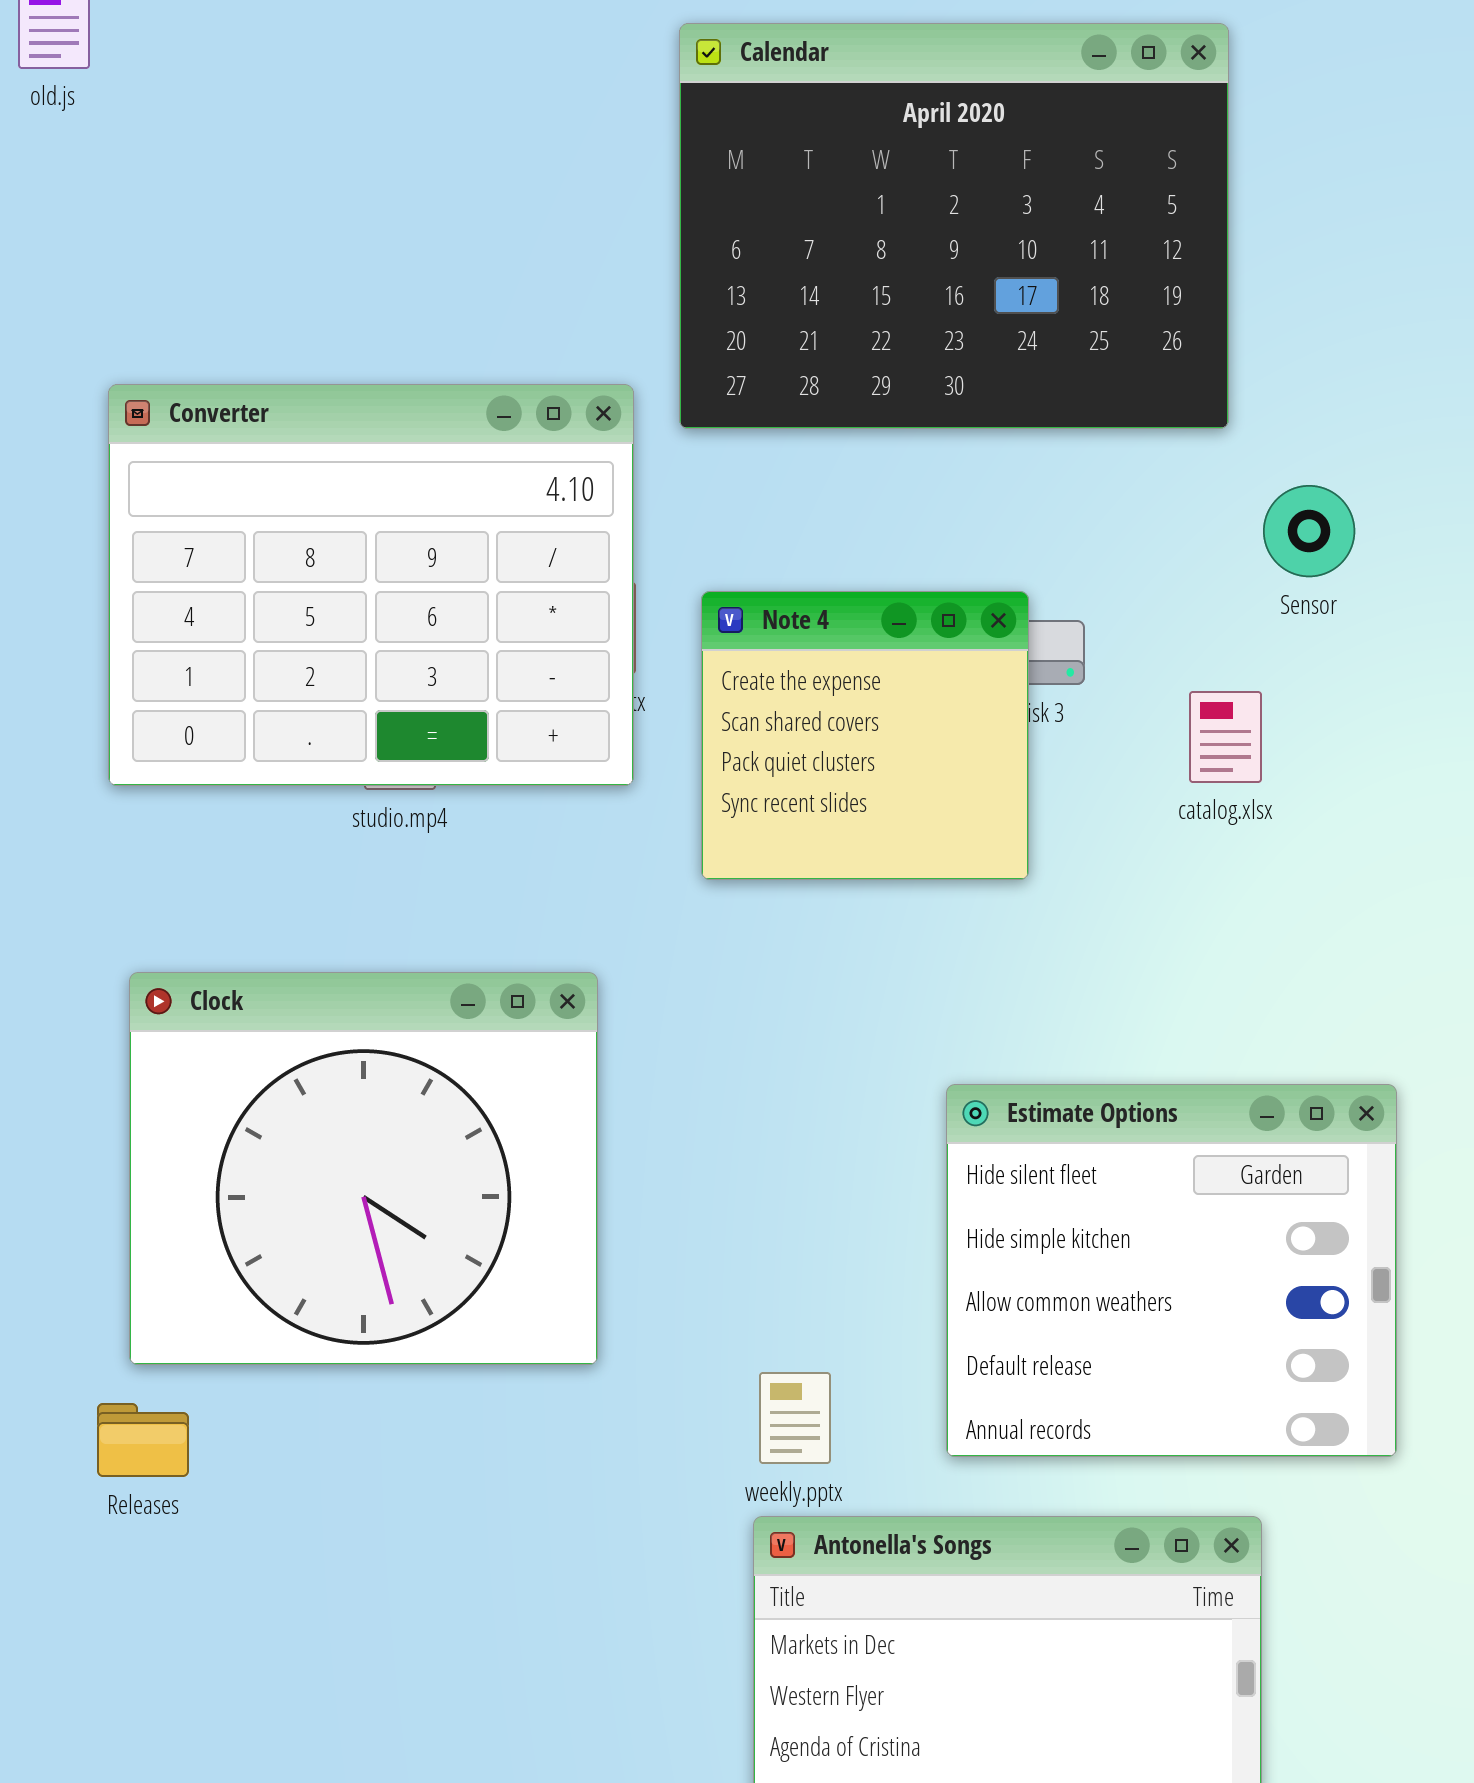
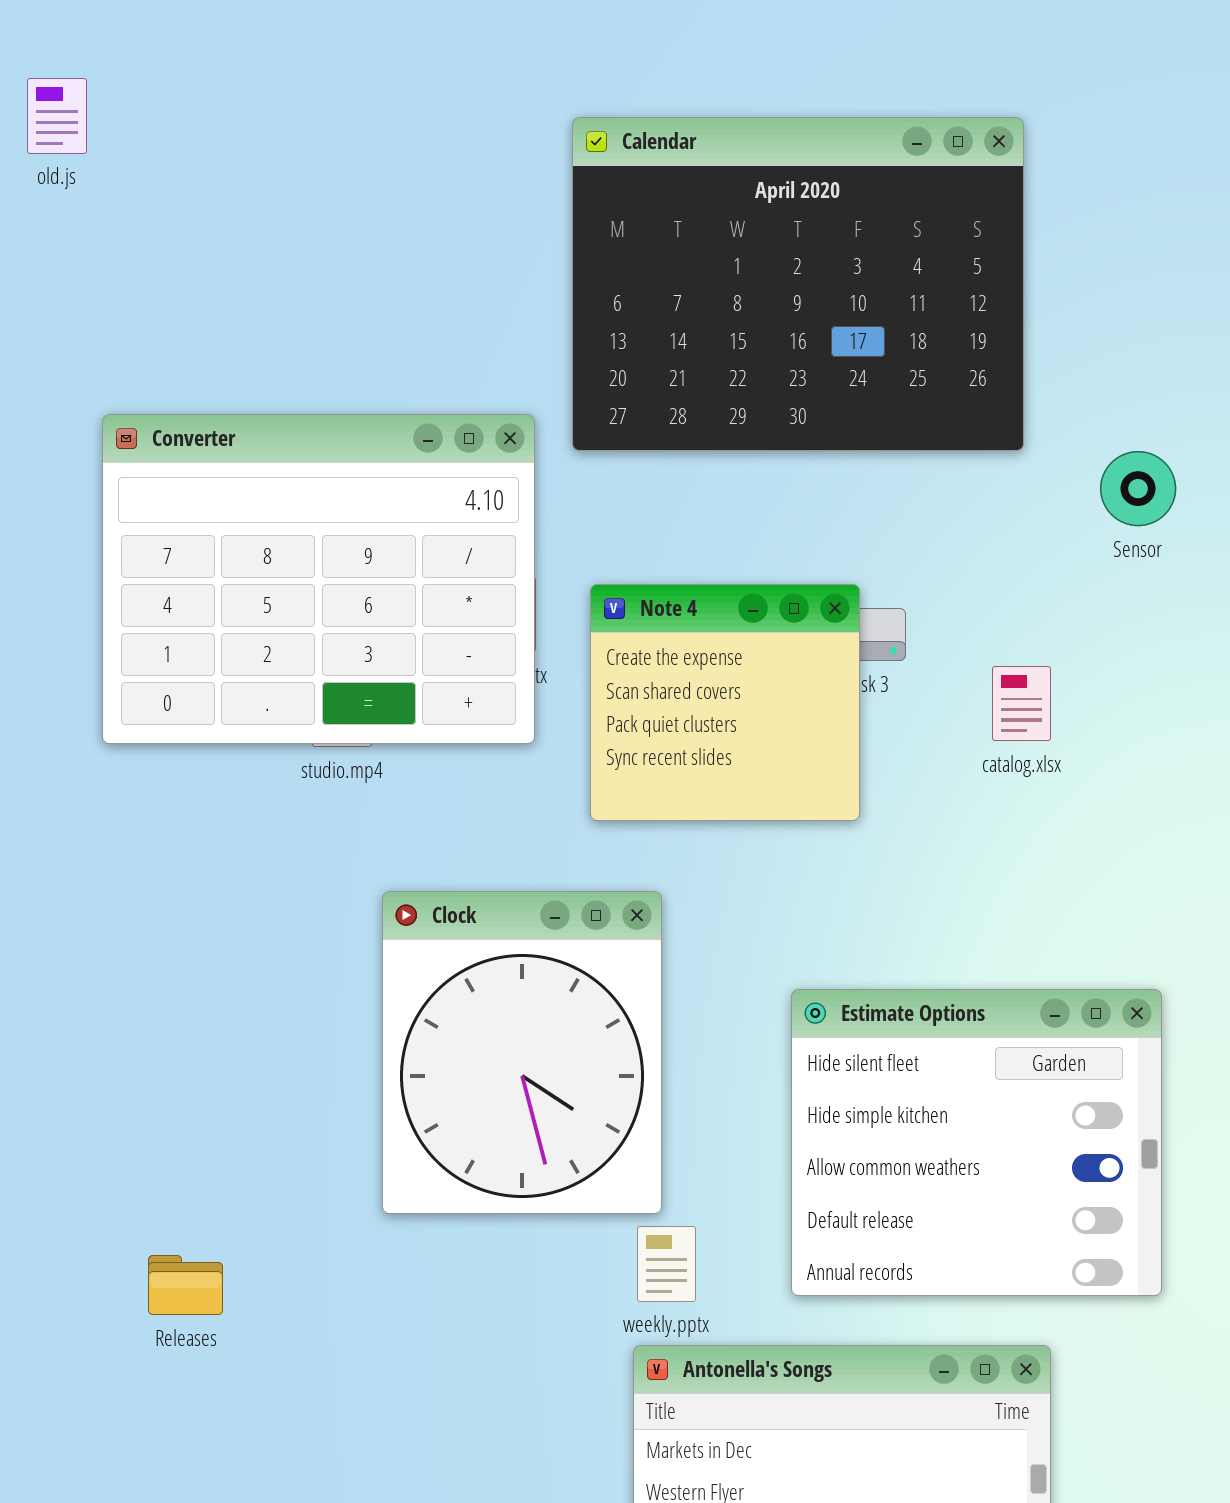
Sensor: [1263,485,1355,577] -> [1100,451,1176,526], moved
Clock: [129,972,598,1365] -> [382,891,662,1214], moved, resized
Releases: [97,1403,189,1477] -> [148,1255,223,1315], moved

